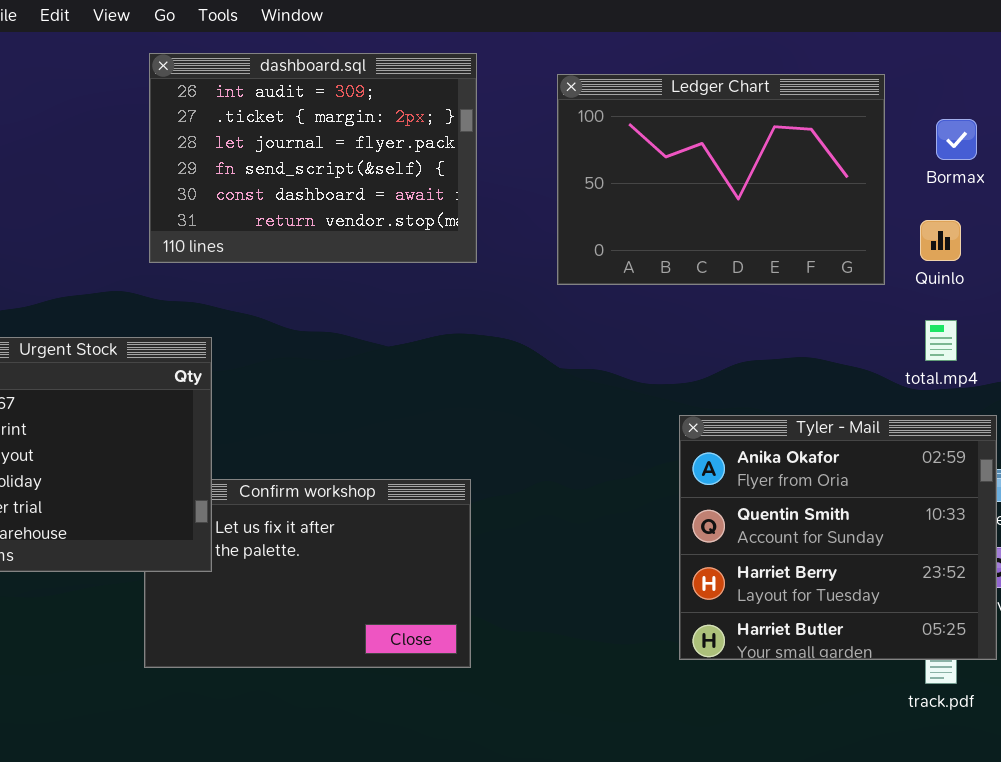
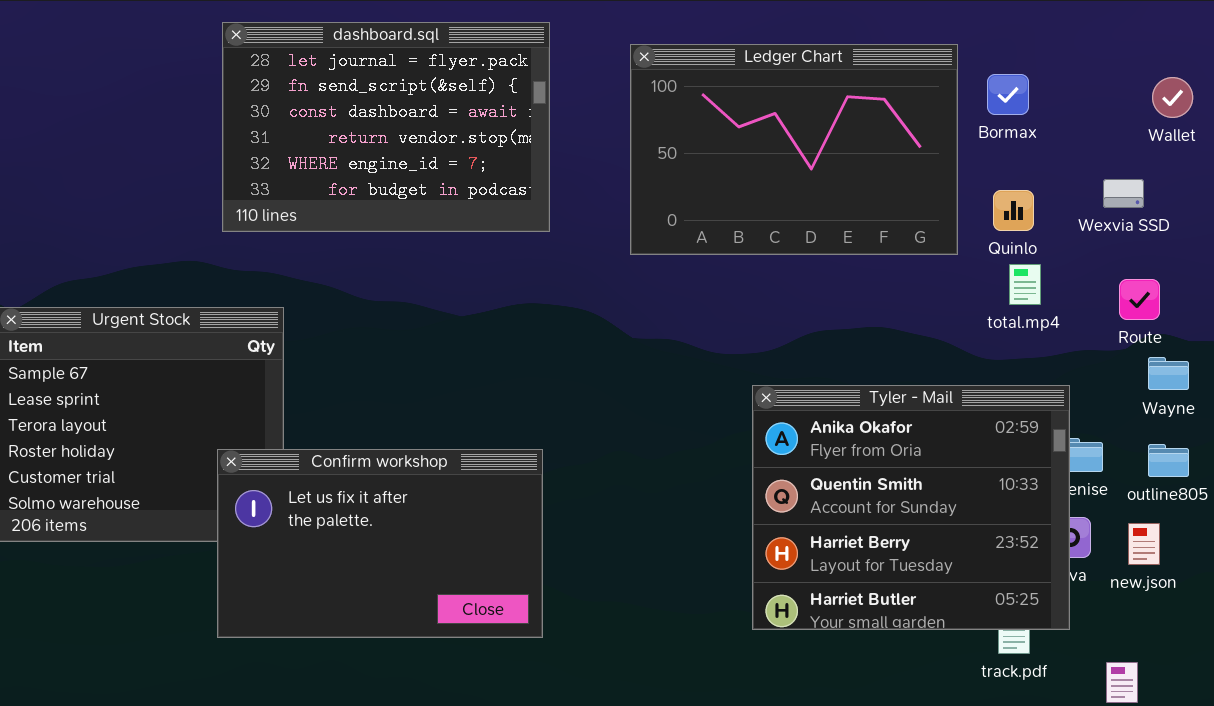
dashboard.sql: [149,53,477,263] -> [222,22,550,232], scrolled down 2 rows
Bormax: [936,119,977,160] -> [987,74,1029,115], moved
total.mp4: [925,320,957,361] -> [1009,264,1041,305], moved
Confirm workshop: [144,479,471,668] -> [217,449,543,638], raised

